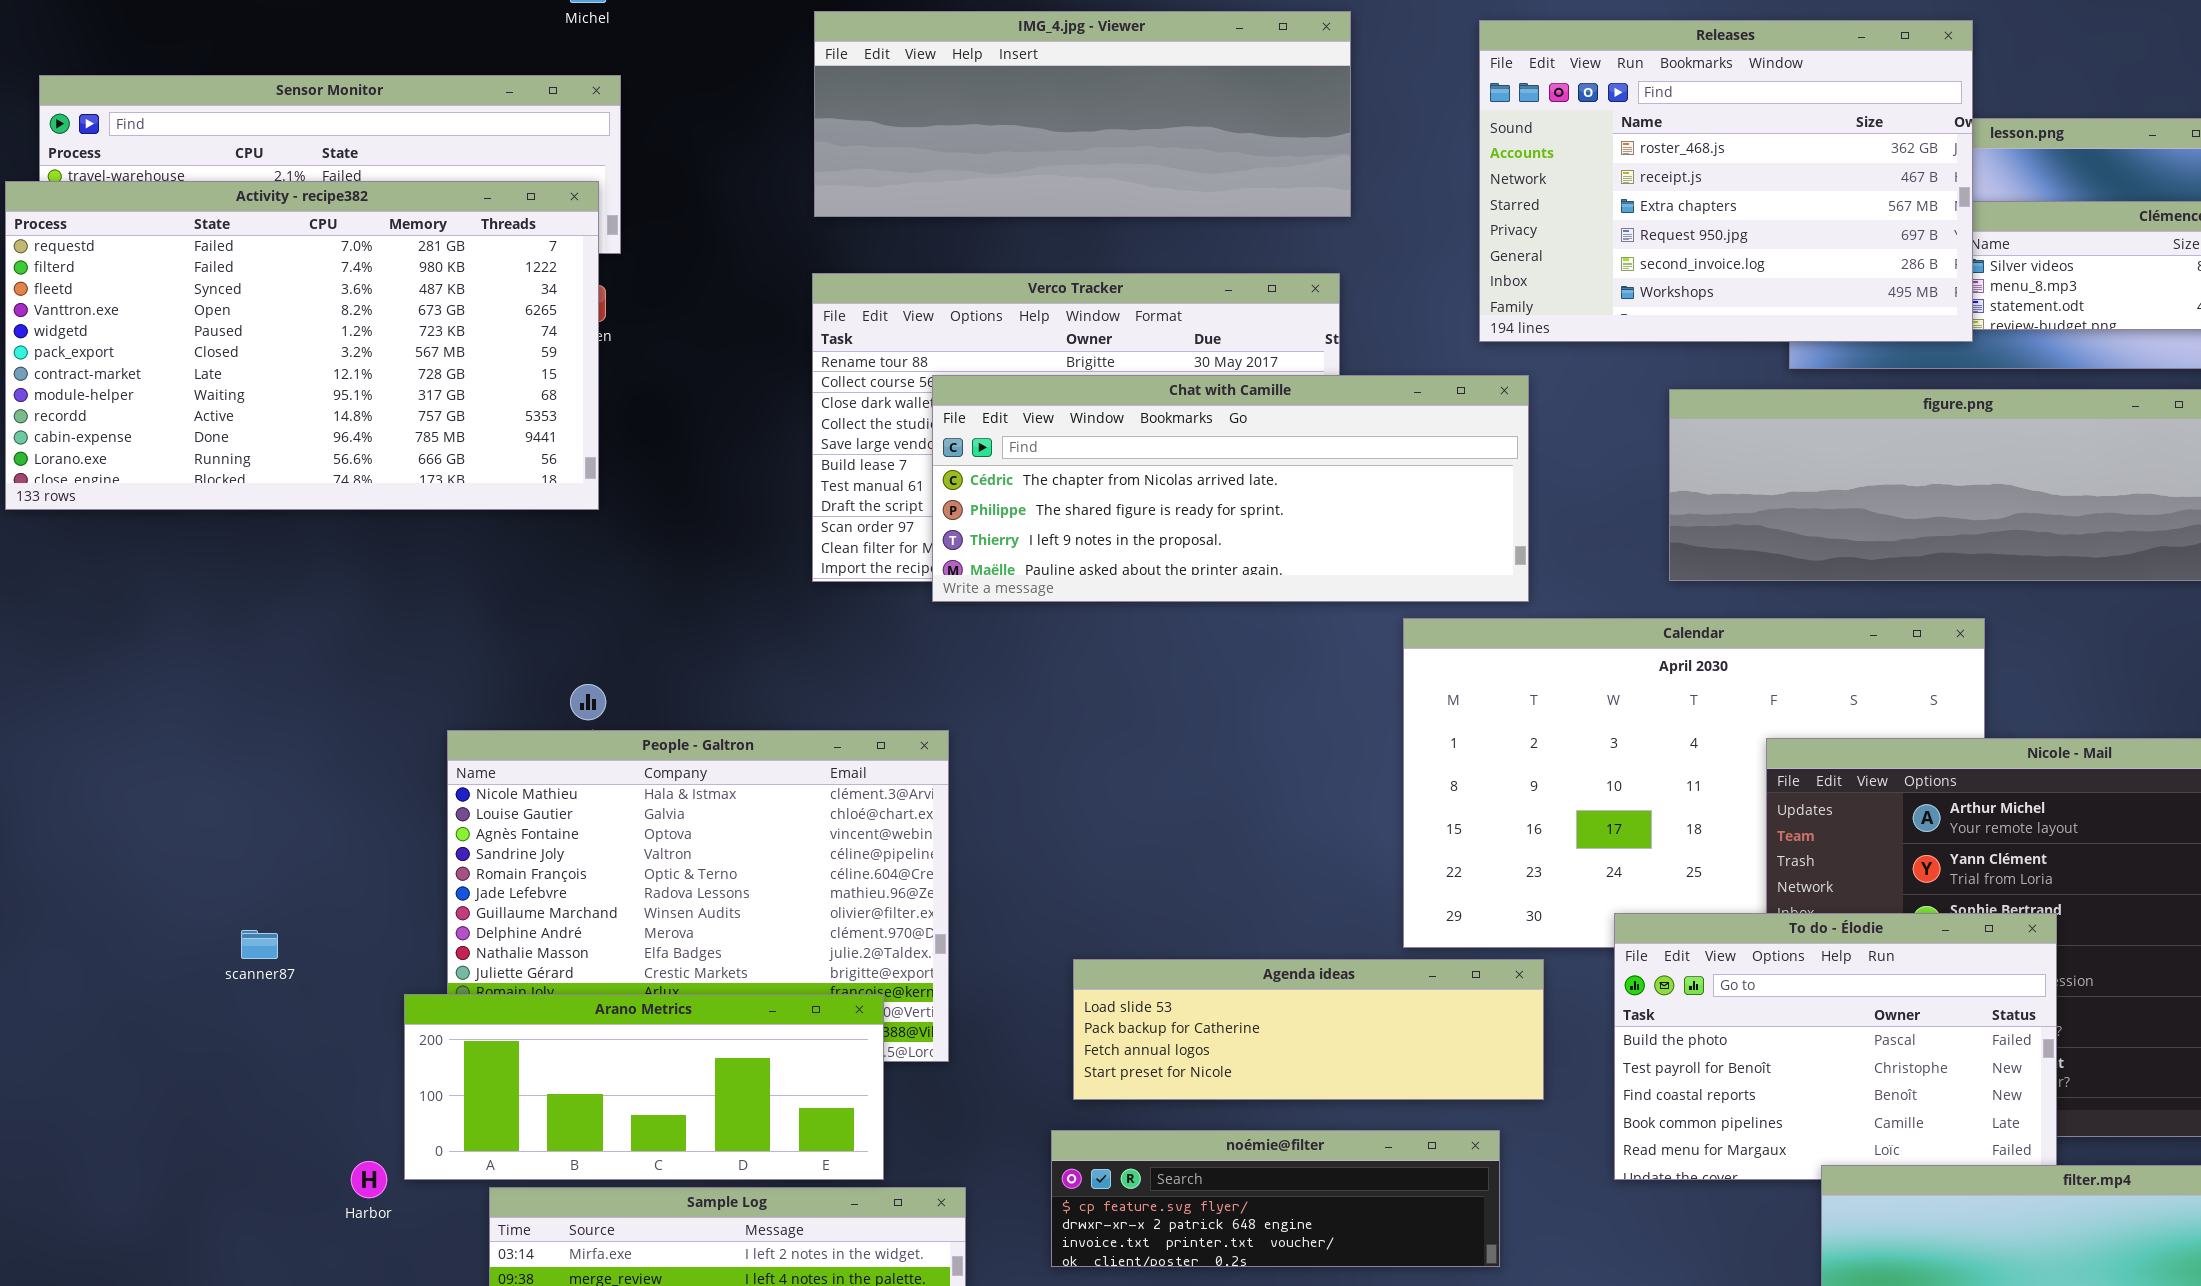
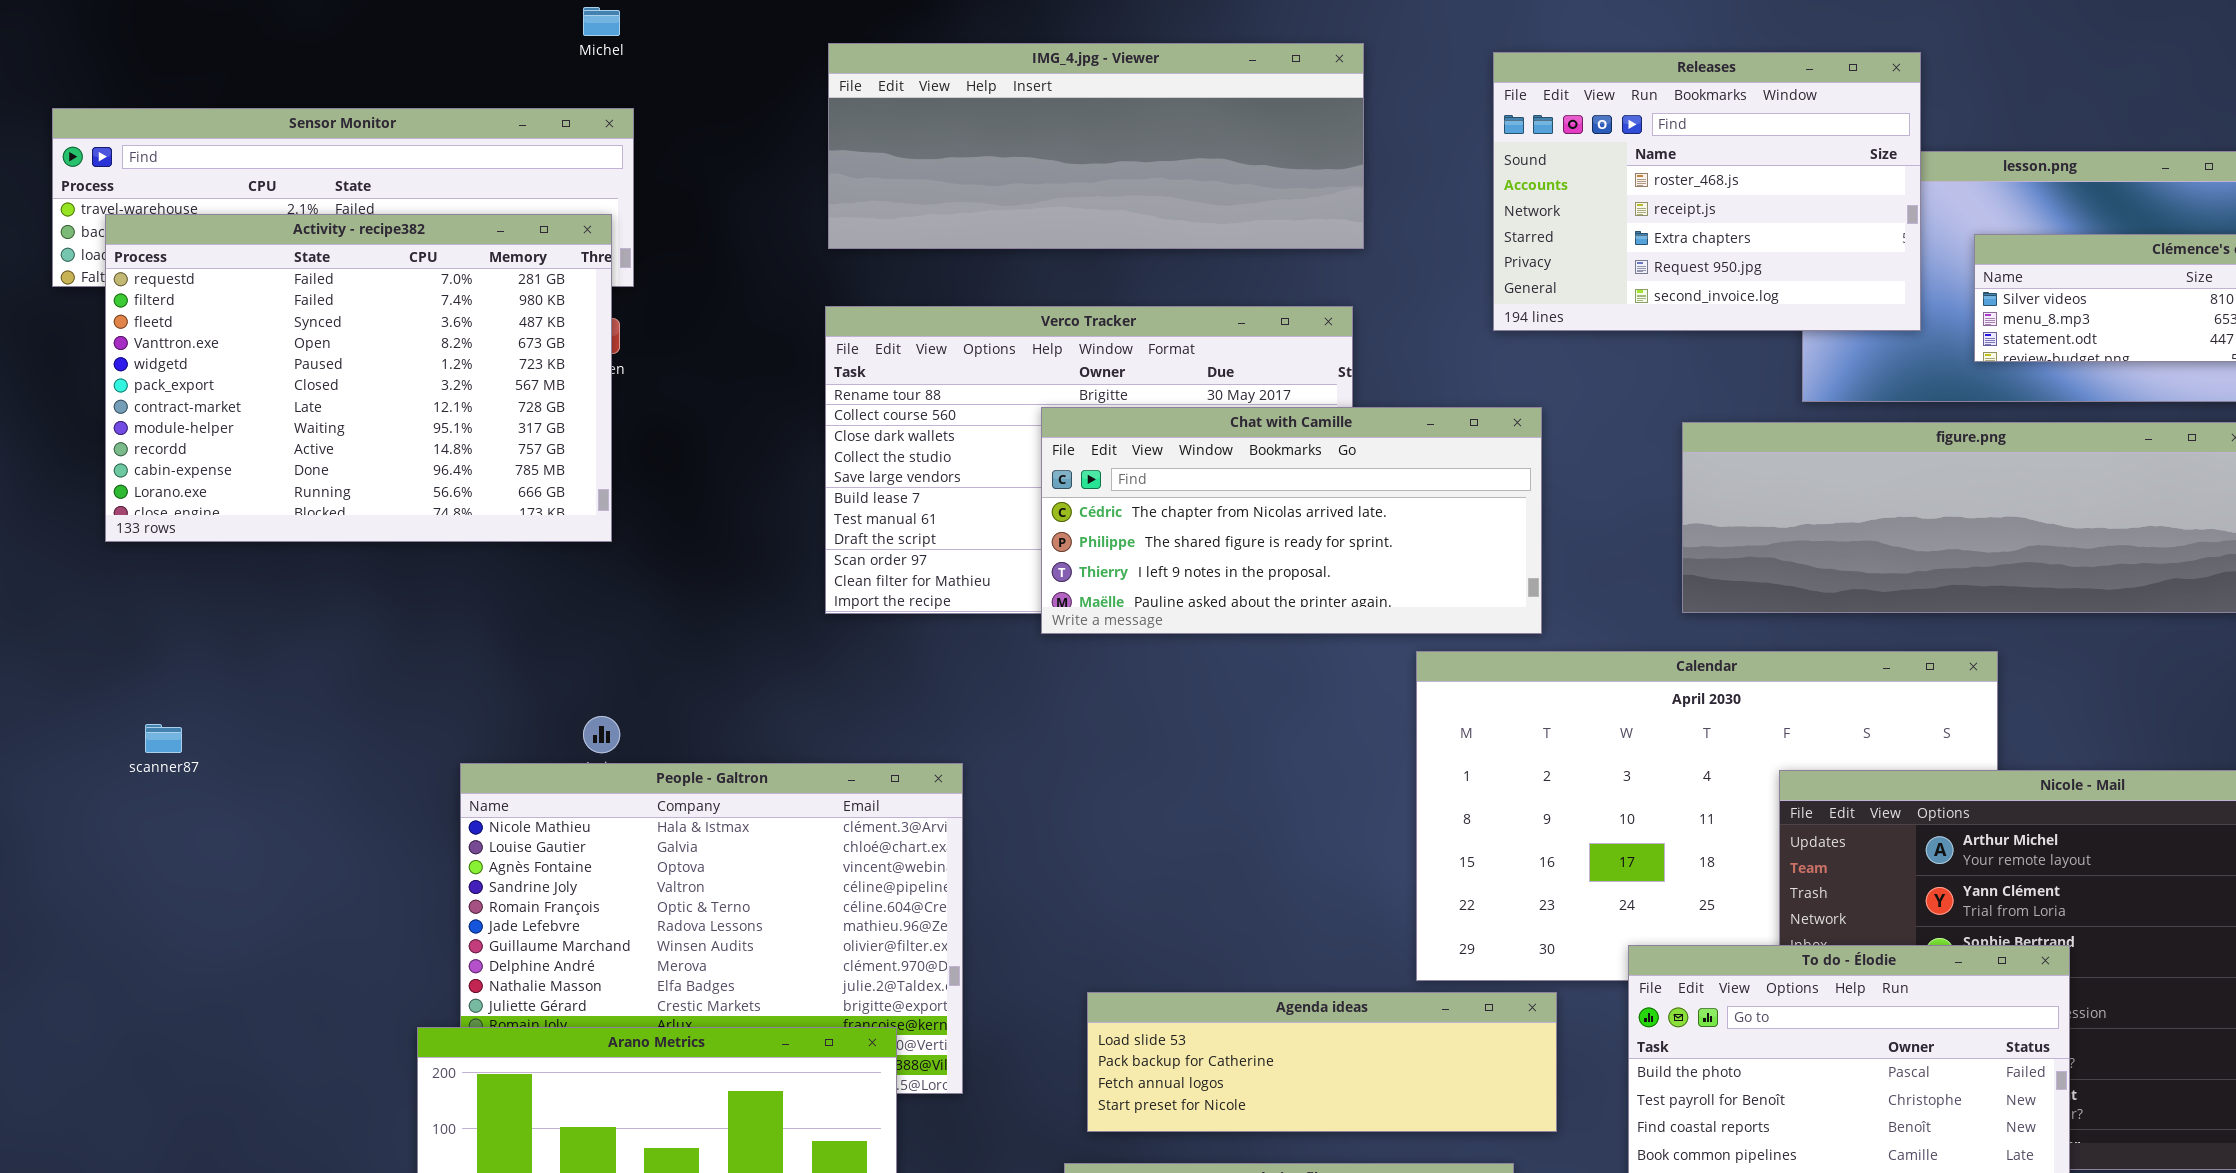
Releases: [1479,20,1973,342] -> [1493,52,1921,331], resized
Activity - recipe382: [5,181,599,510] -> [105,214,612,542], resized
Chat with Camille: [932,375,1529,602] -> [1041,407,1542,634], resized
scanner87: [241,930,278,959] -> [145,724,182,753], moved

